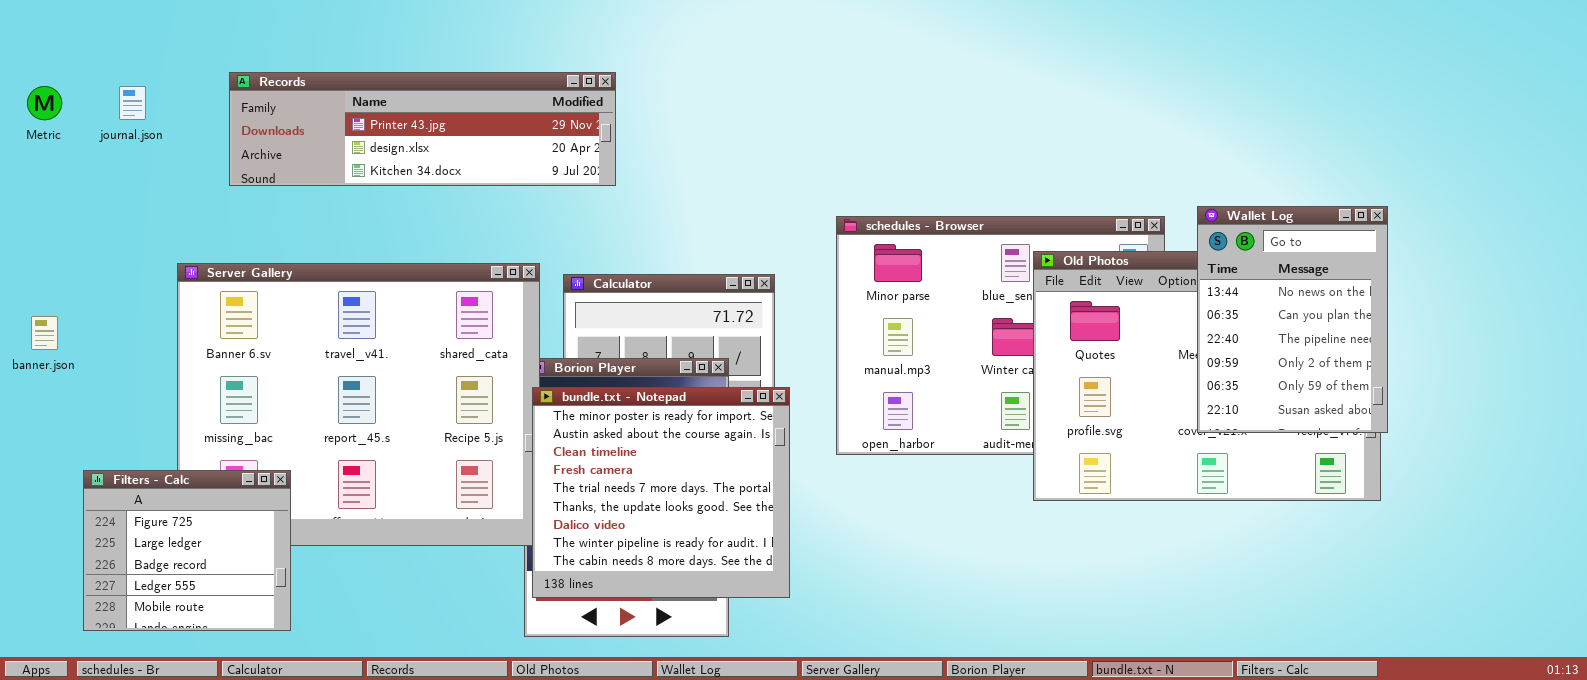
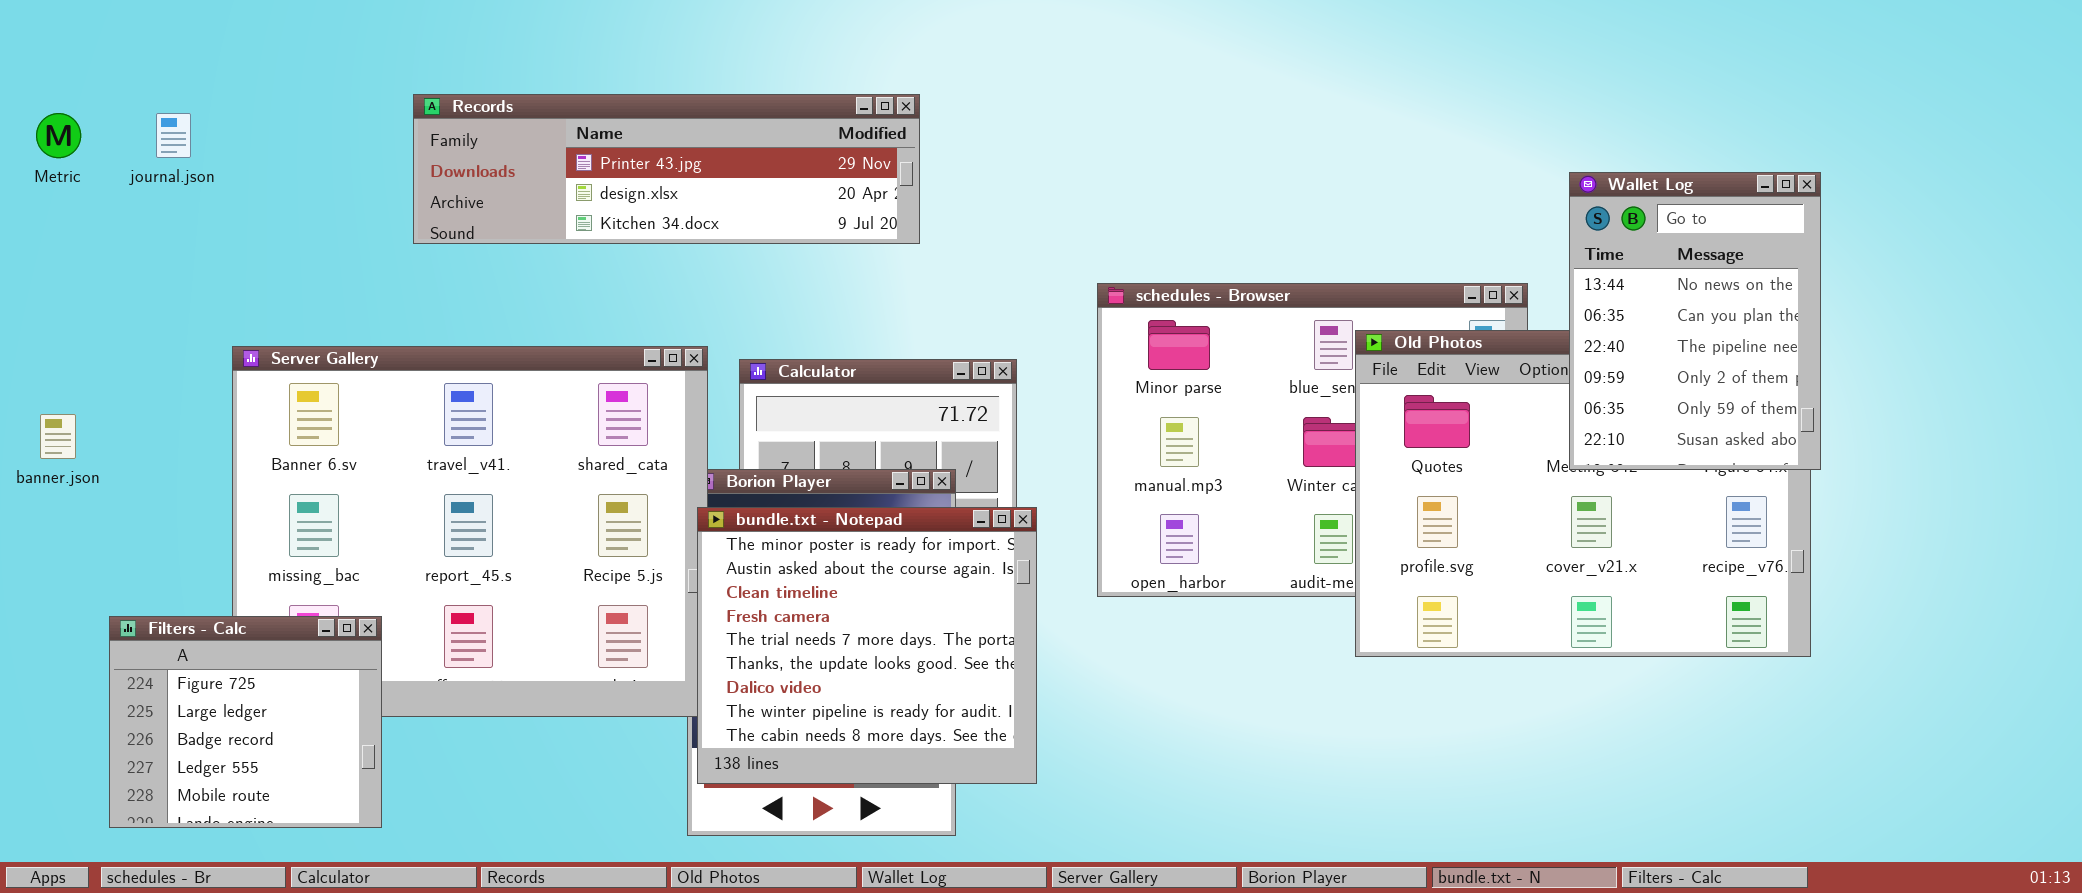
Records: [229,72,616,186] -> [413,94,920,244], moved
Wallet Log: [1197,206,1388,433] -> [1569,172,1821,470], moved

